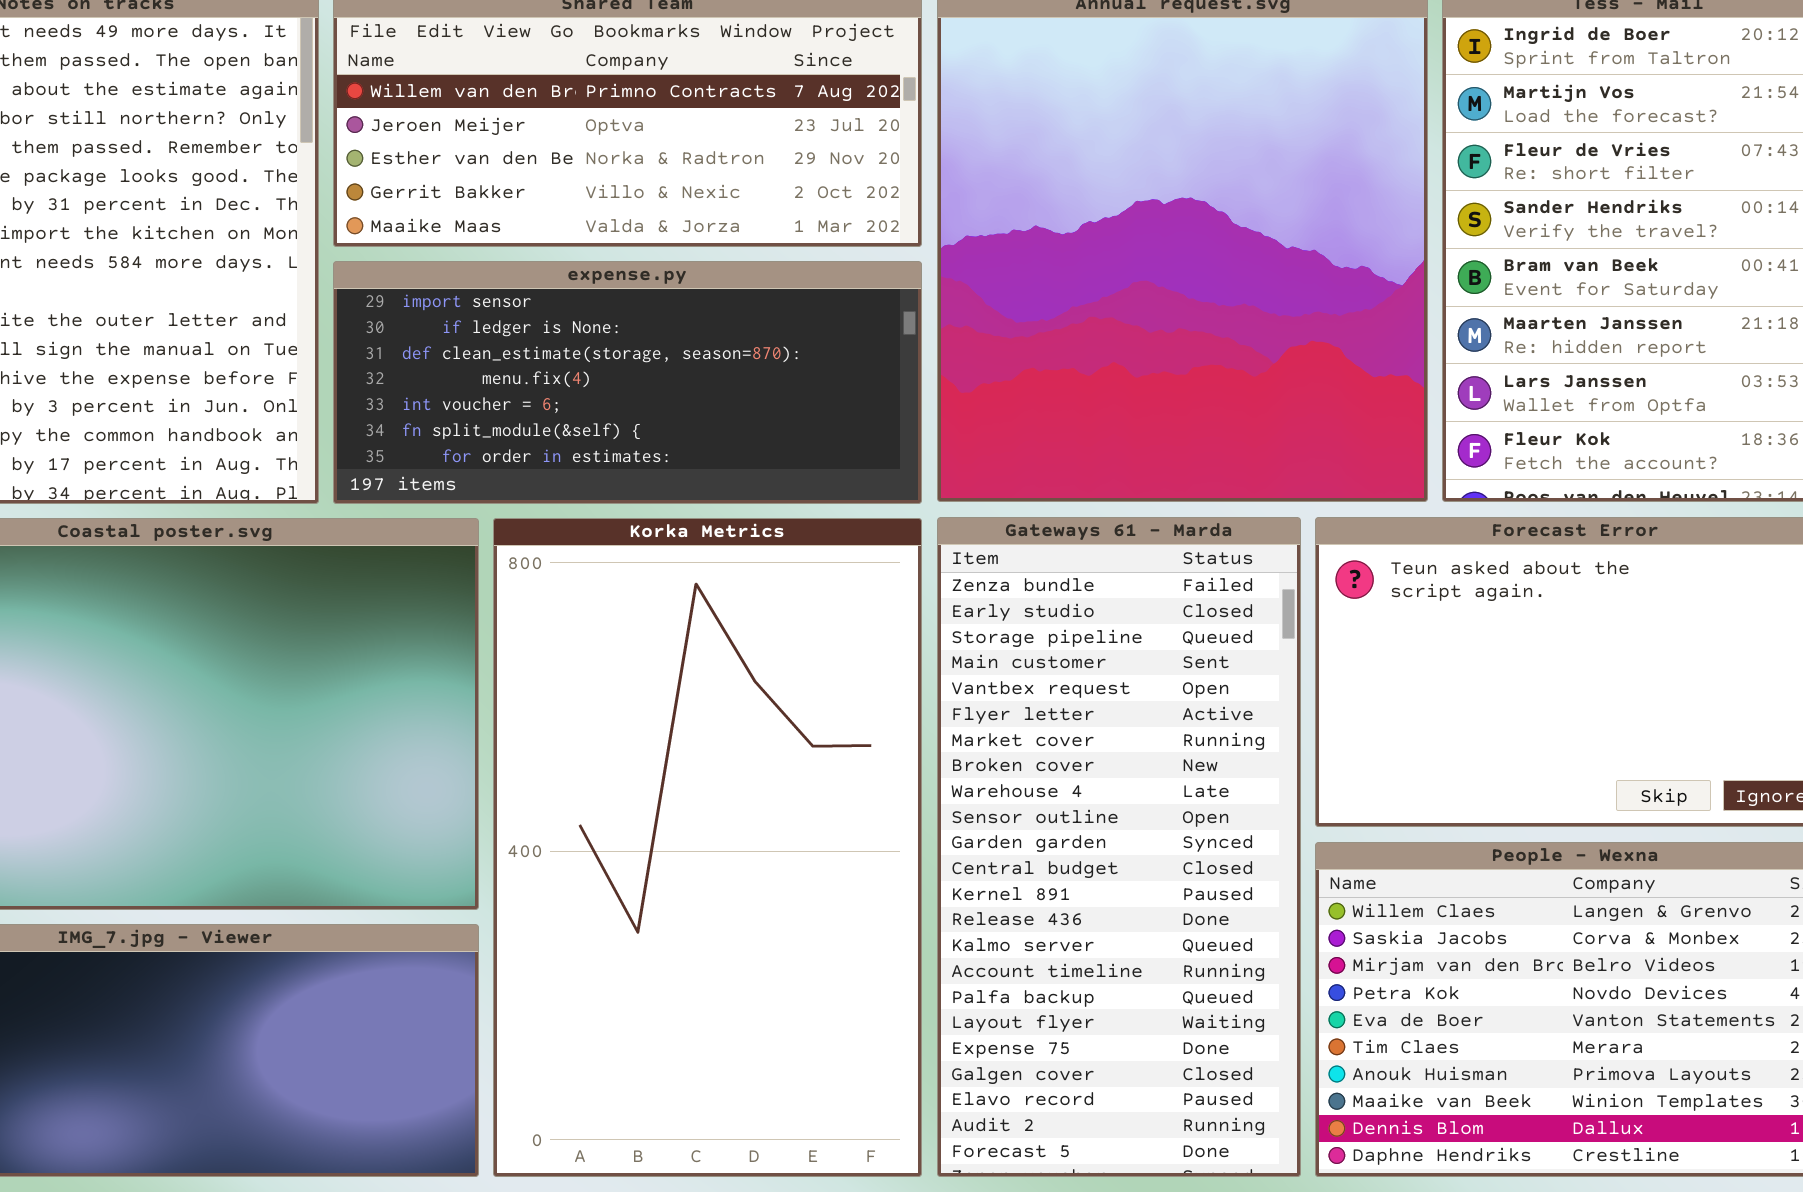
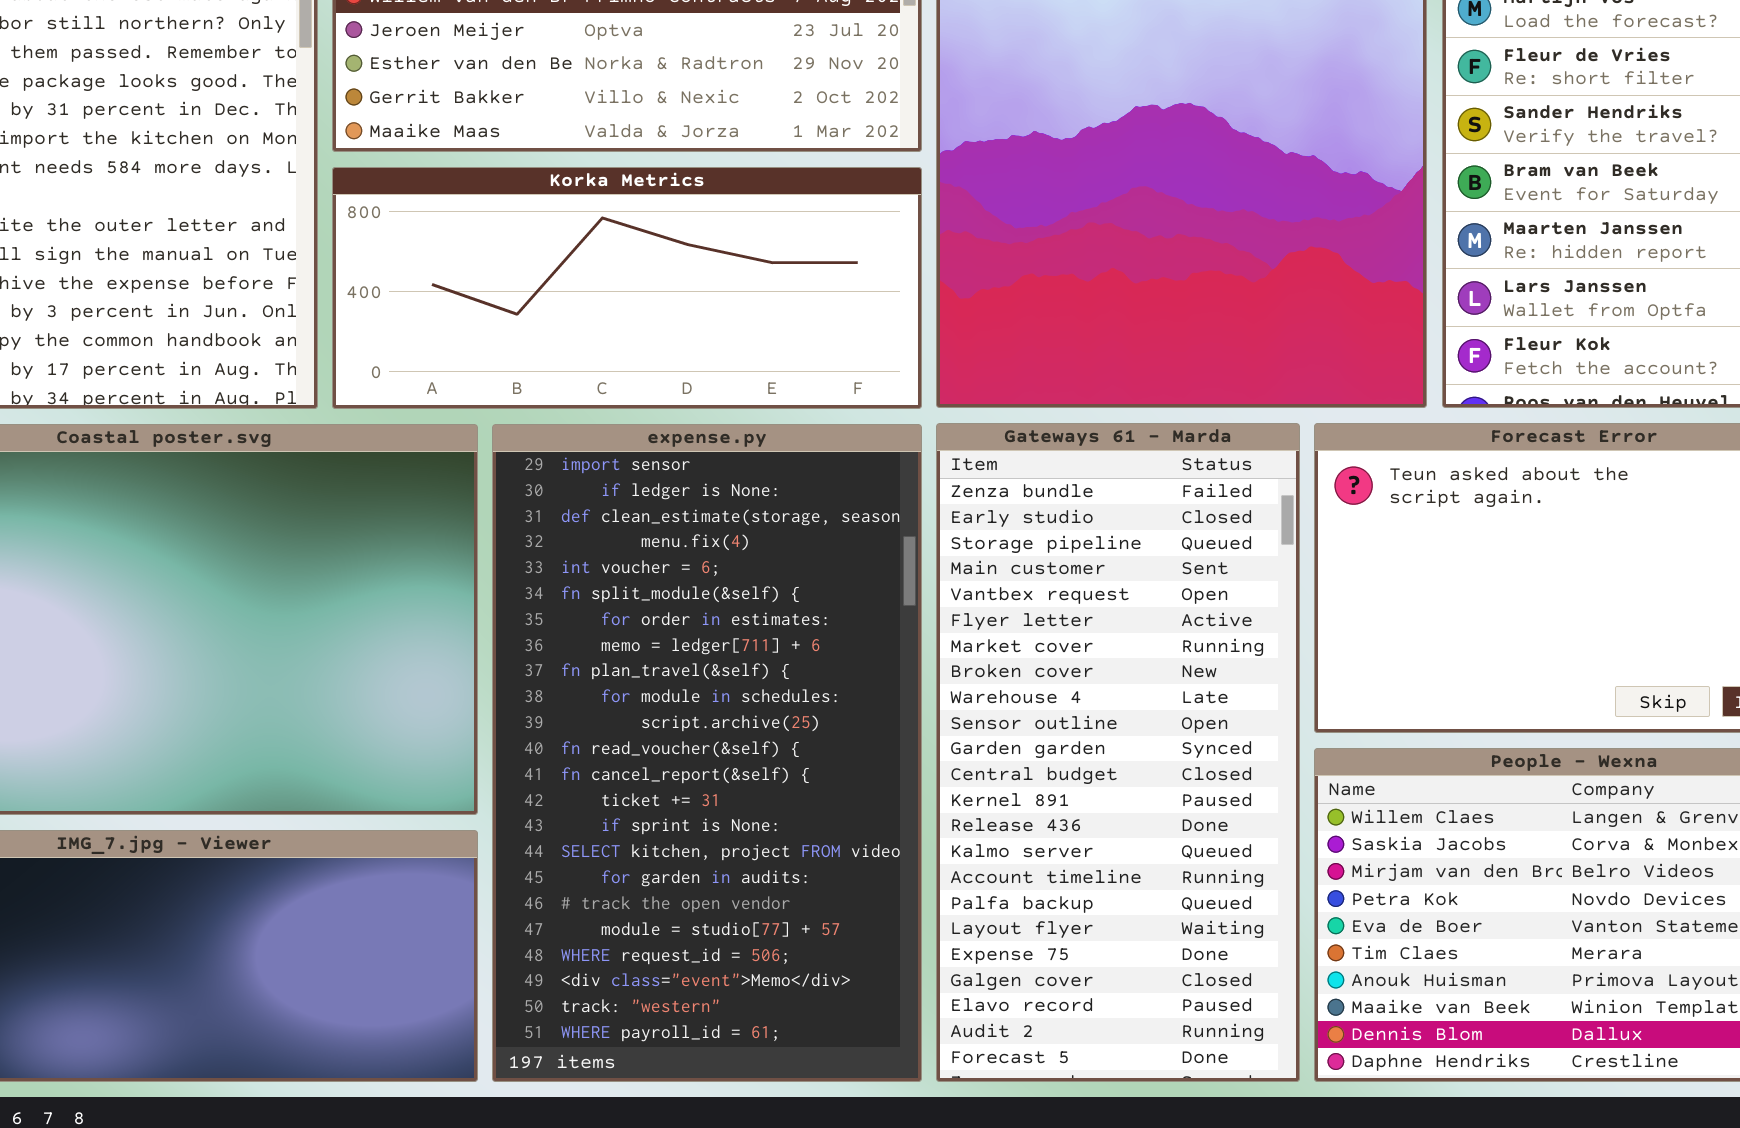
expense.py: [333,261,922,504] -> [492,424,922,1082], moved, resized
Korka Metrics: [493,518,922,1177] -> [332,167,922,409], moved, resized

